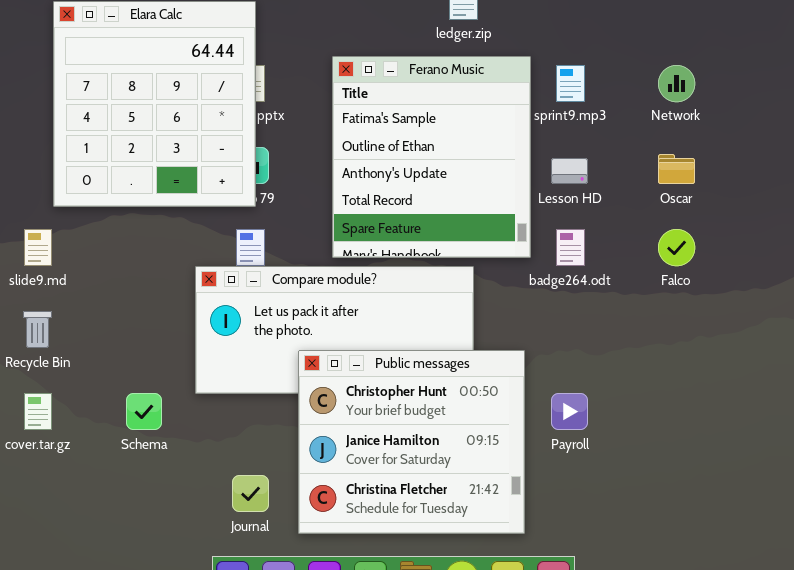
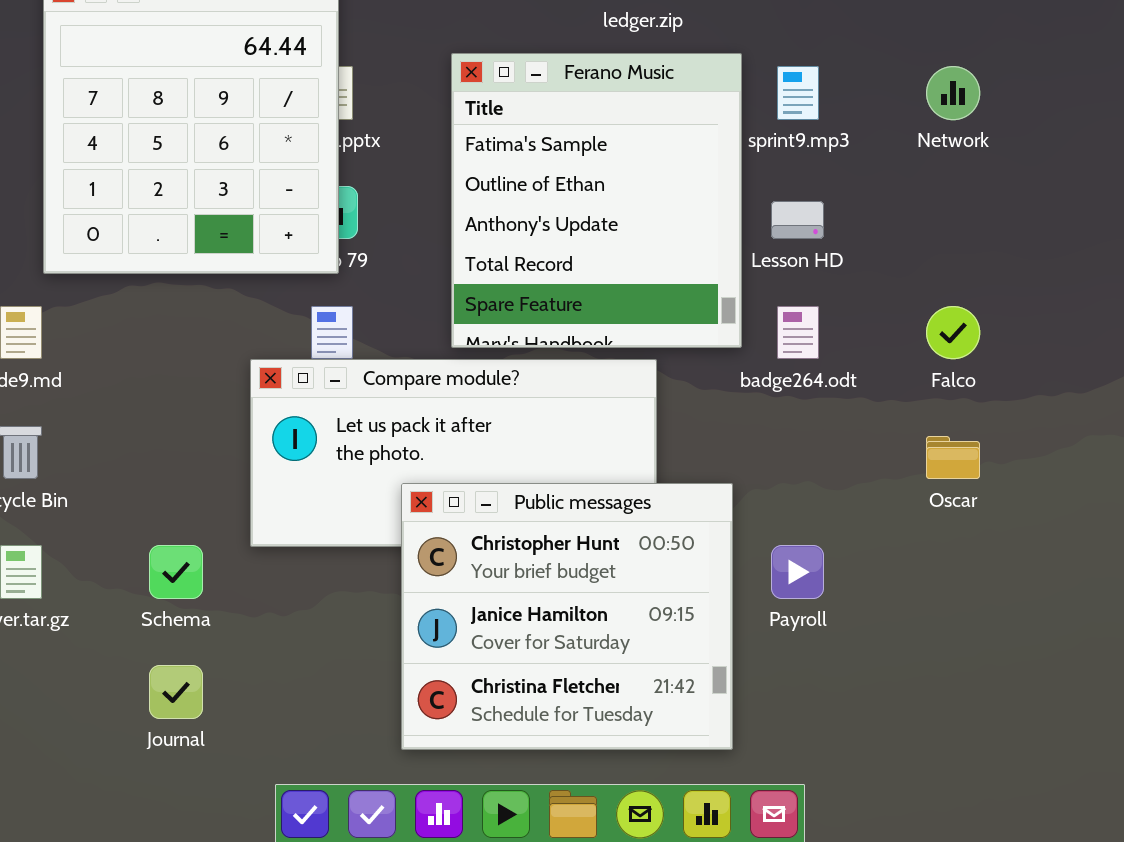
Oscar: [658,154,695,184] -> [926,436,980,479], moved
Journal: [232,475,269,512] -> [149,665,203,719], moved

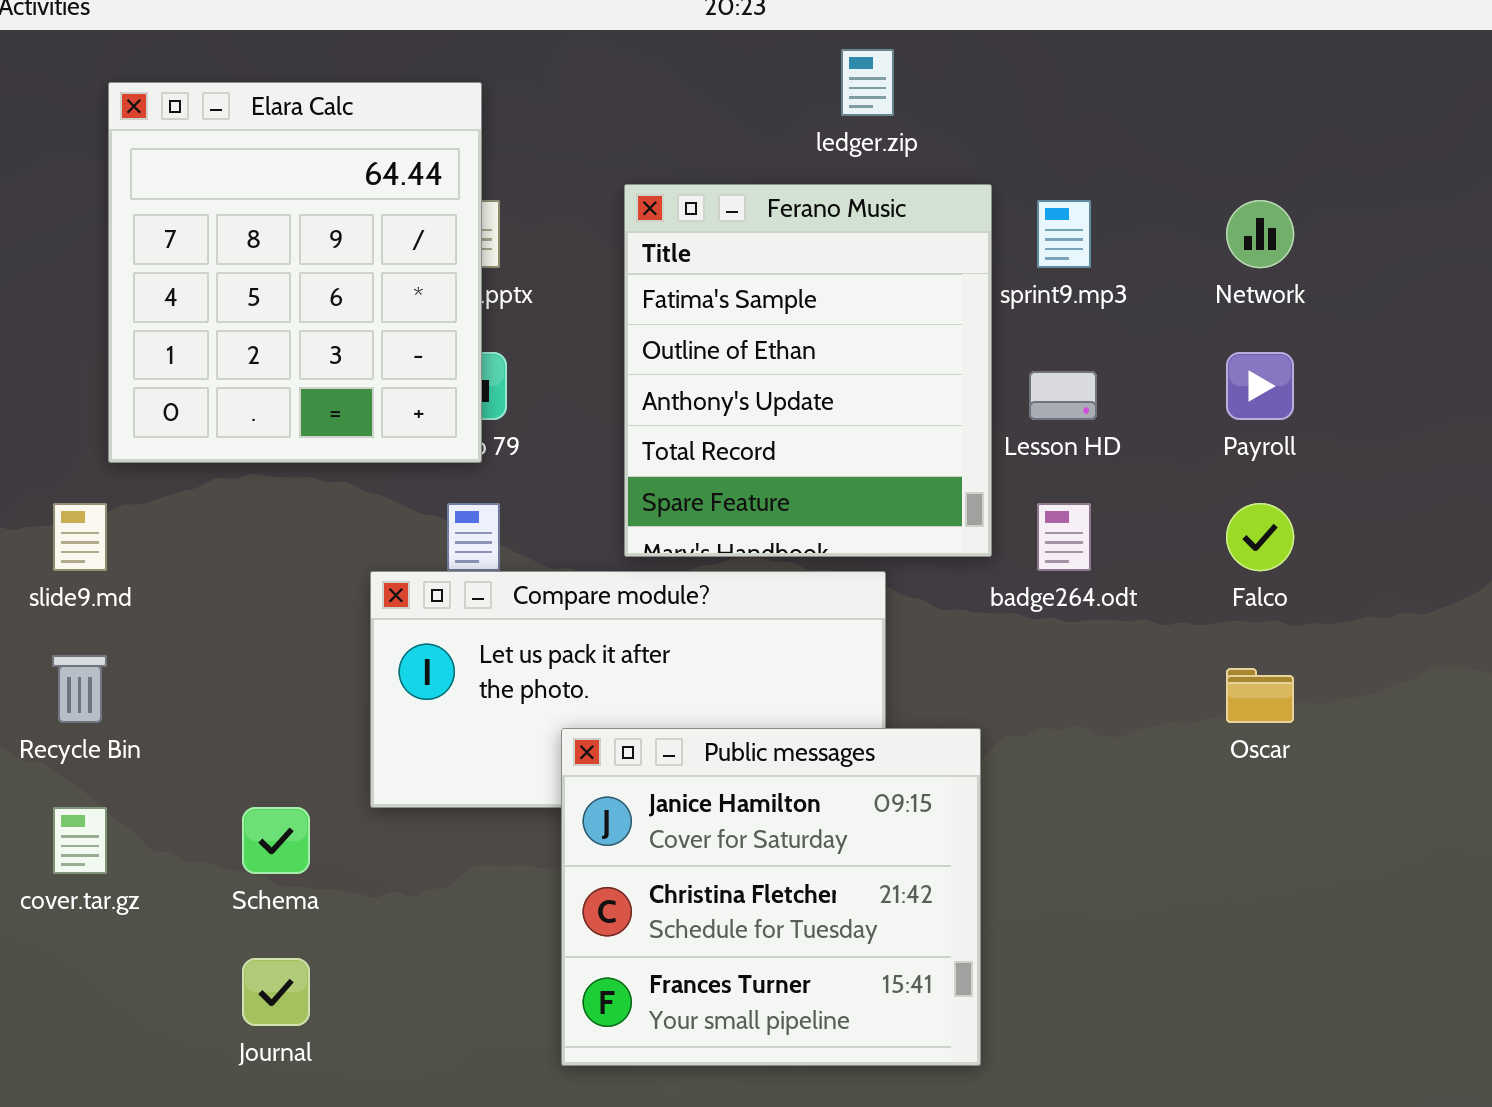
Public messages: [401,483,733,750] -> [561,728,981,1066], scrolled down 1 row
Payroll: [771,545,824,599] -> [1226,352,1294,420], moved

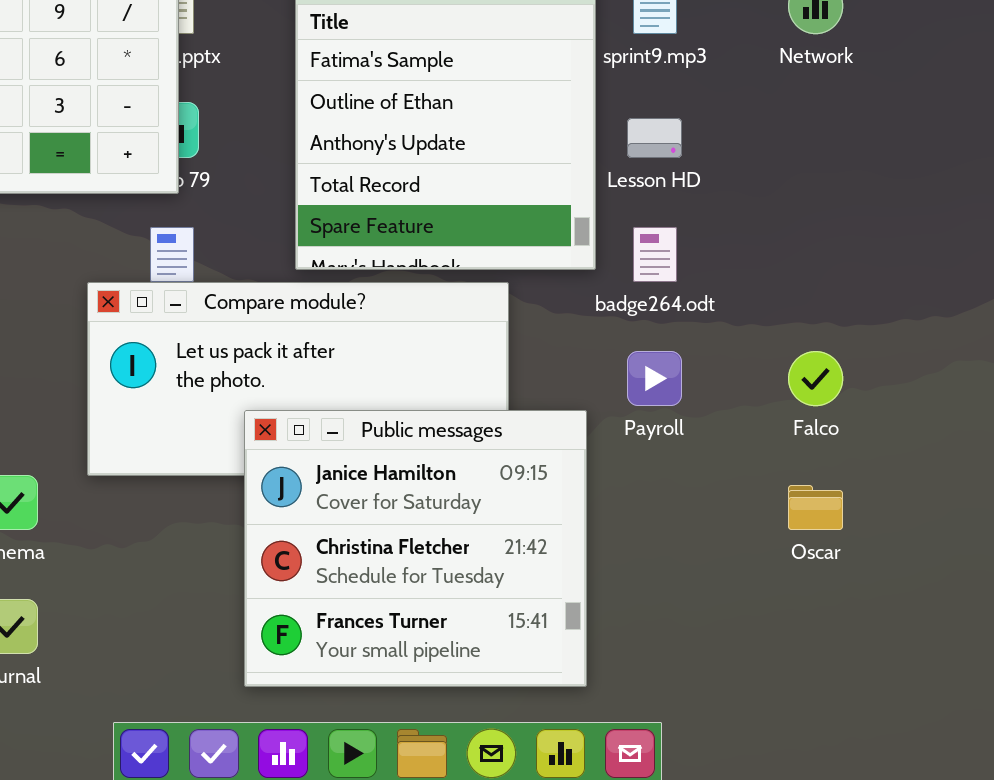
Payroll: [1226,352,1294,420] -> [627,351,682,406], moved
Falco: [1226,503,1294,571] -> [788,351,843,406], moved
Oscar: [1226,668,1294,723] -> [788,485,843,530], moved

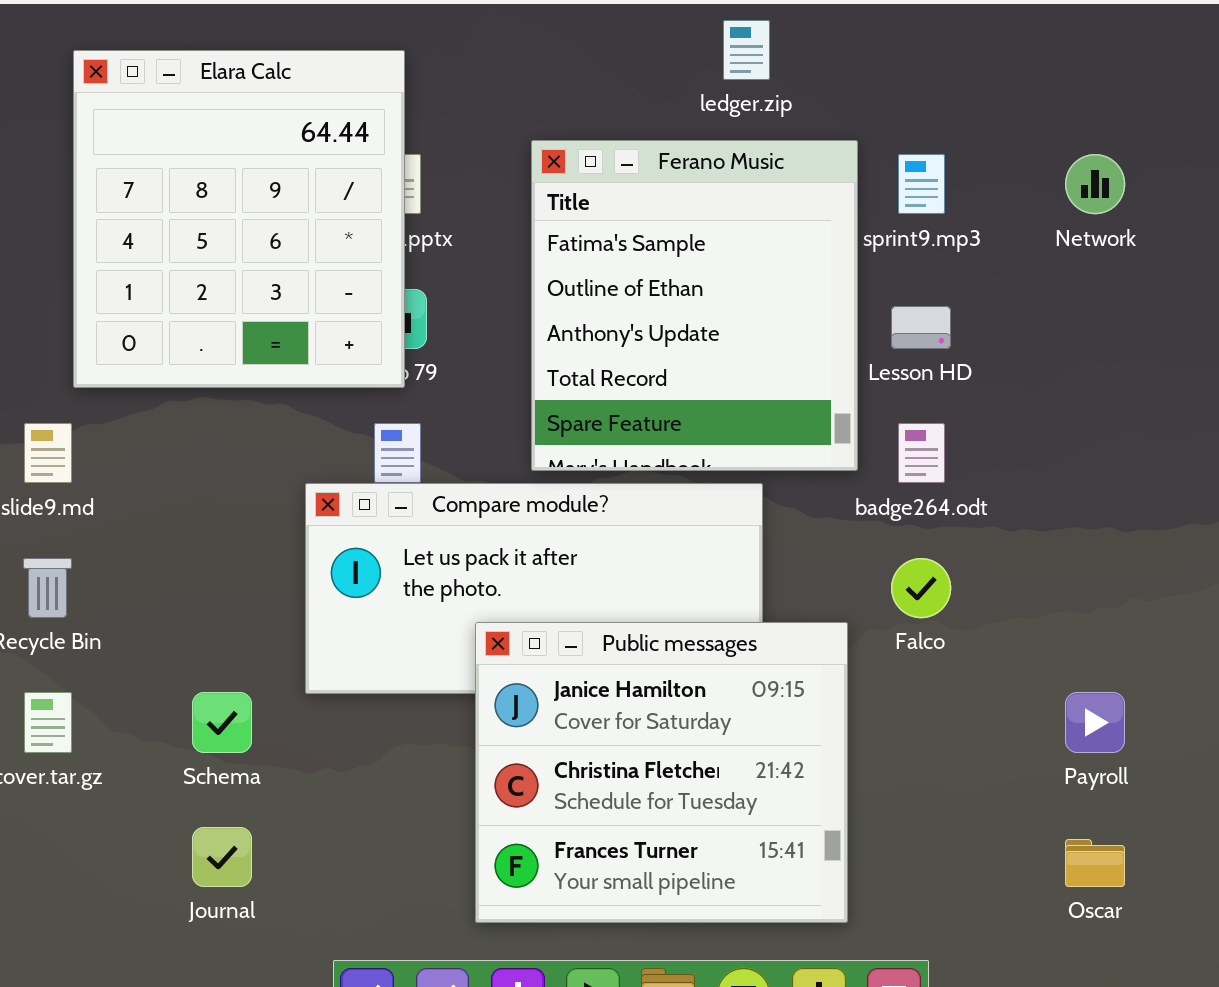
Payroll: [627,351,682,406] -> [1065,692,1125,753], moved
Falco: [788,351,843,406] -> [891,558,951,618], moved
Oscar: [788,485,843,530] -> [1065,839,1125,887], moved

